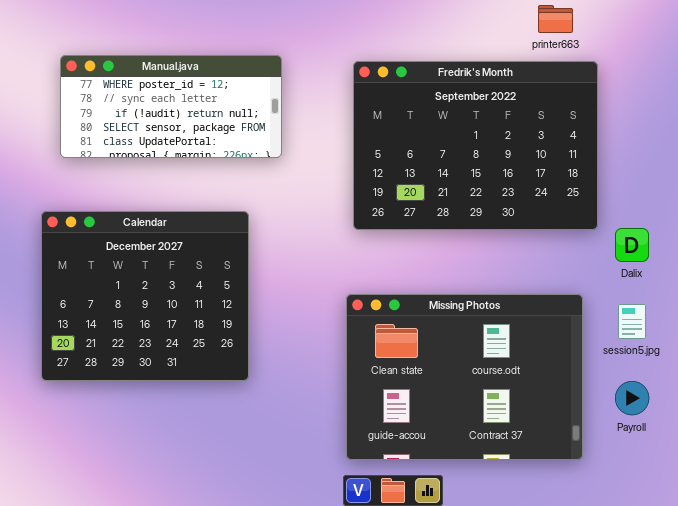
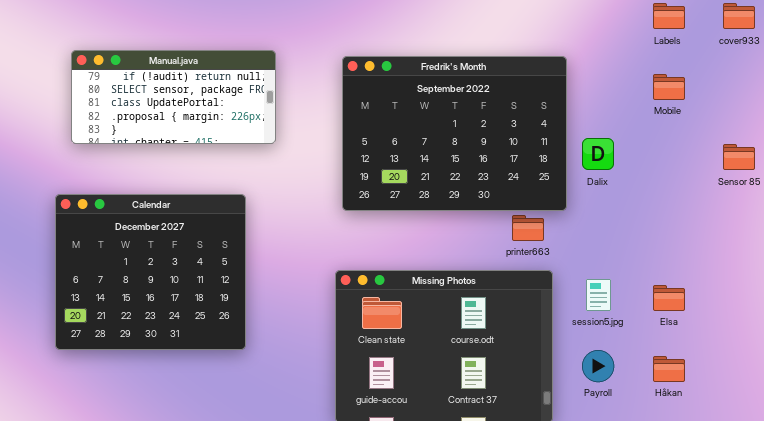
printer663: [538,5,573,33] -> [512,215,544,241], moved
Manual.java: [60,55,282,158] -> [71,50,276,144], scrolled down 2 rows
Dalix: [615,228,649,262] -> [582,138,614,170], moved

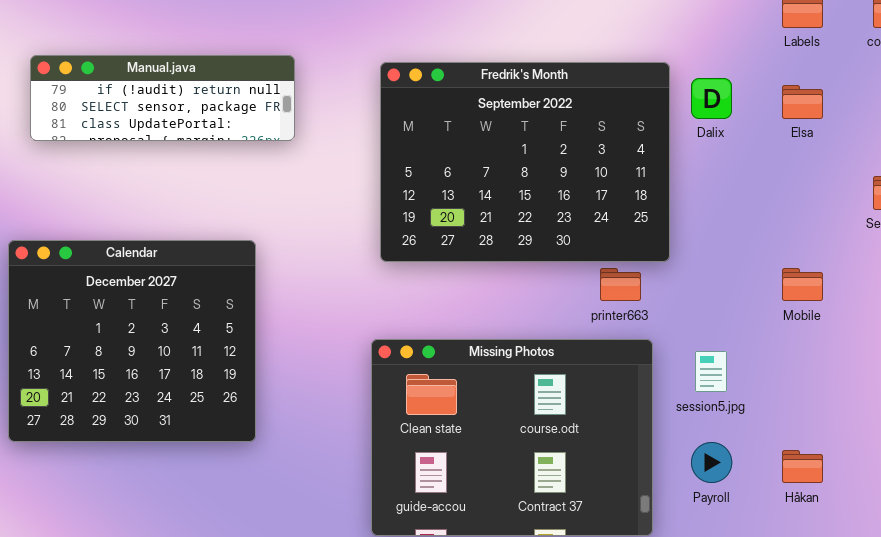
Manual.java: [71,50,276,144] -> [30,55,295,141], resized
Mobile: [653,74,685,100] -> [782,268,823,301], moved
Dalix: [582,138,614,170] -> [691,78,732,119], moved
Elsa: [653,285,685,311] -> [782,85,823,119], moved

